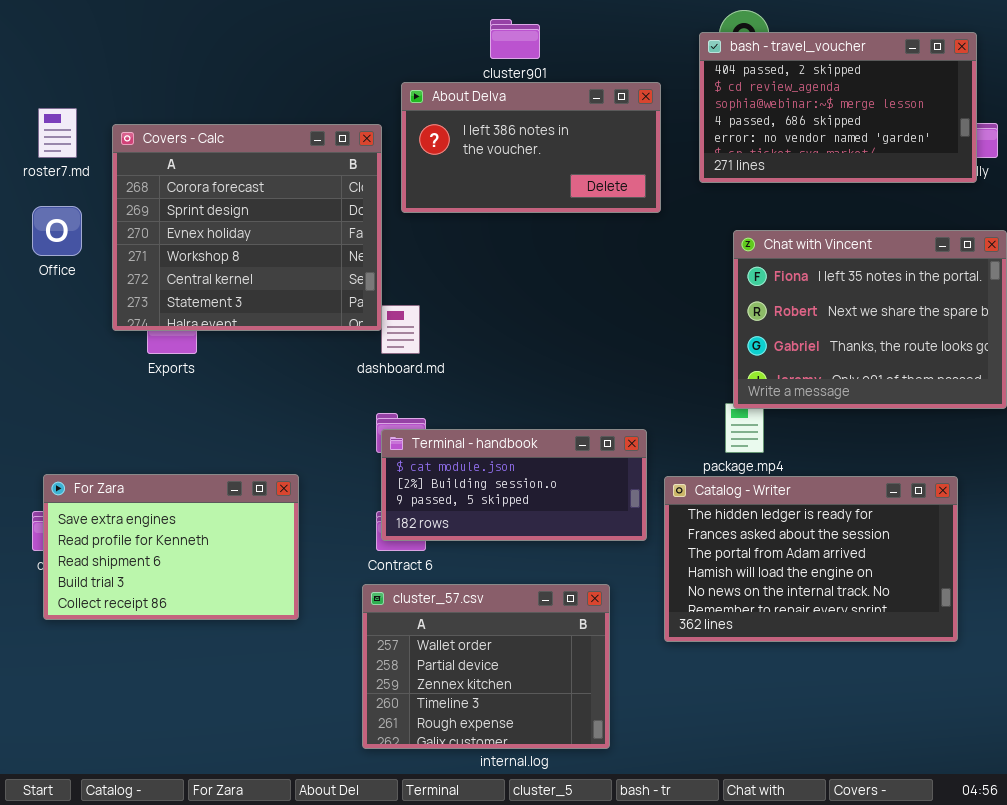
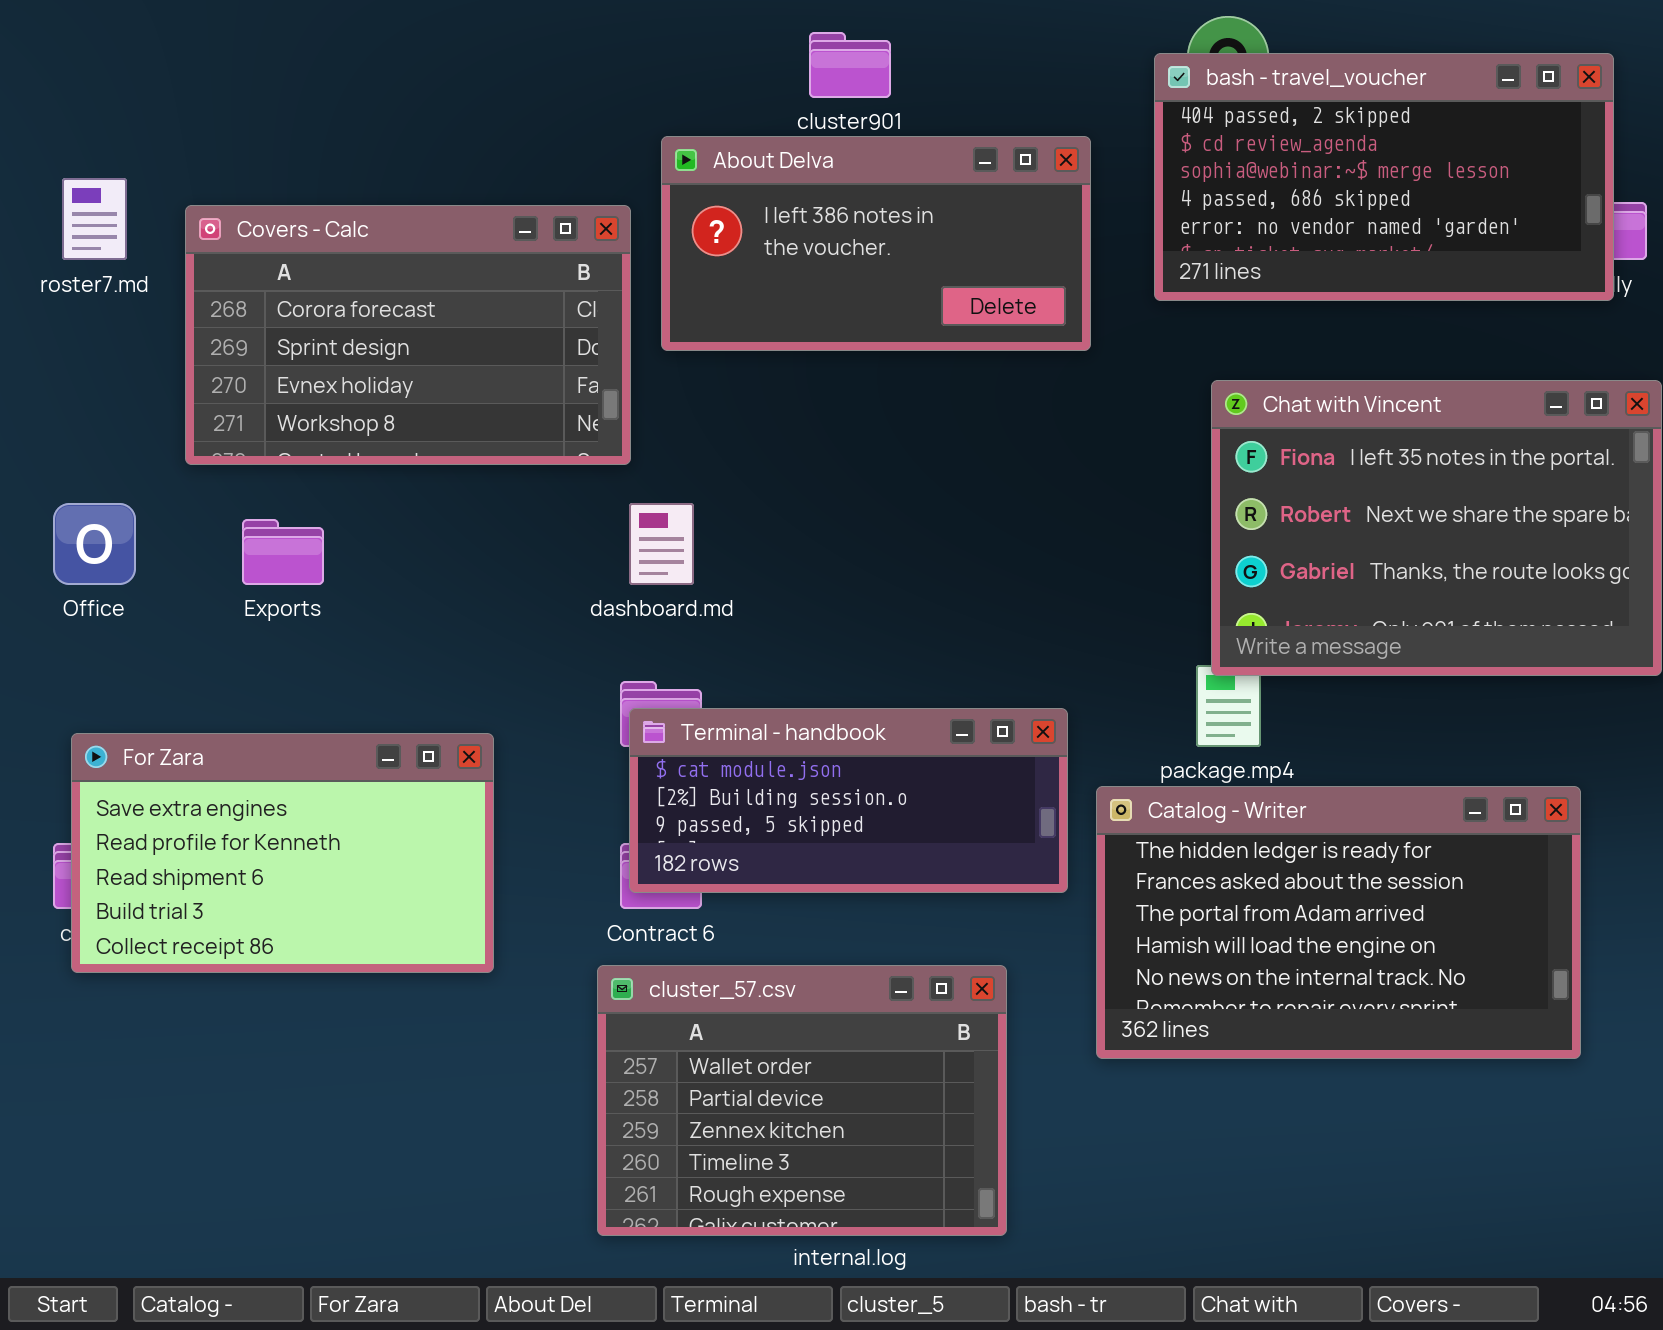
Covers - Calc: [112,124,382,331] -> [185,205,631,465], resized
Office: [32,206,82,256] -> [53,503,136,585], moved
For Zara: [43,474,299,620] -> [71,733,494,973], moved

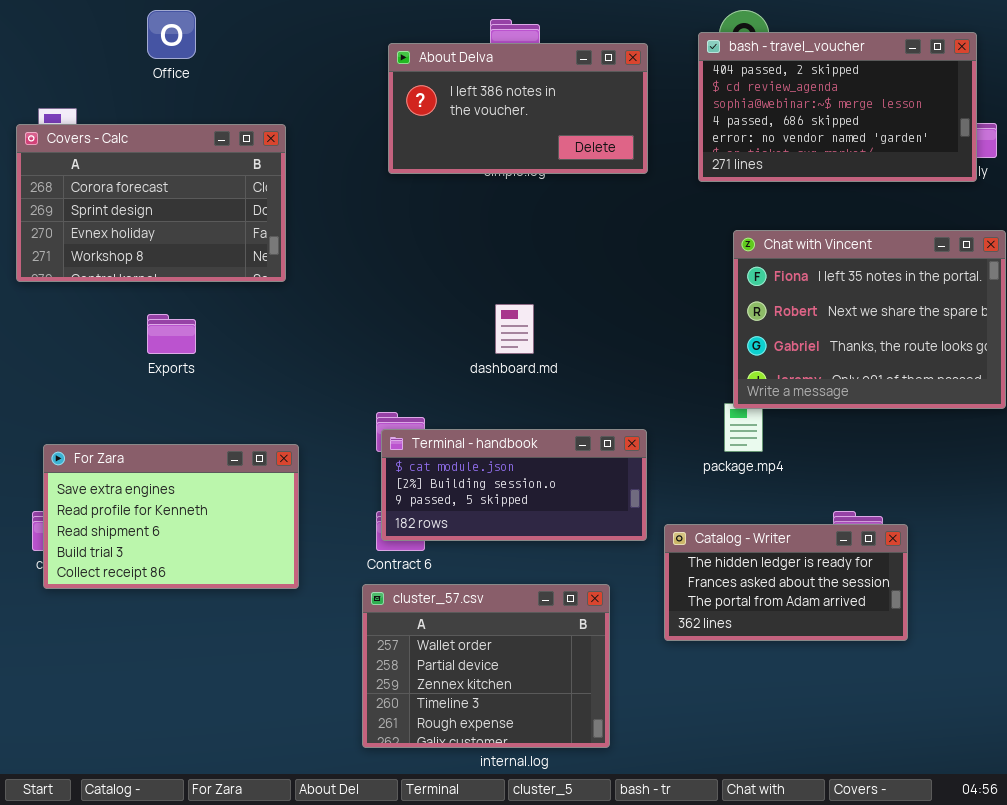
About Delva: [661,136,1091,351] -> [388,43,648,174], moved
Covers - Calc: [185,205,631,465] -> [16,124,286,282], moved
Office: [53,503,136,585] -> [147,10,196,59], moved
dashboard.md: [629,503,694,585] -> [495,304,534,354], moved
Catalog - Writer: [1096,786,1581,1059] -> [664,524,908,641], resized

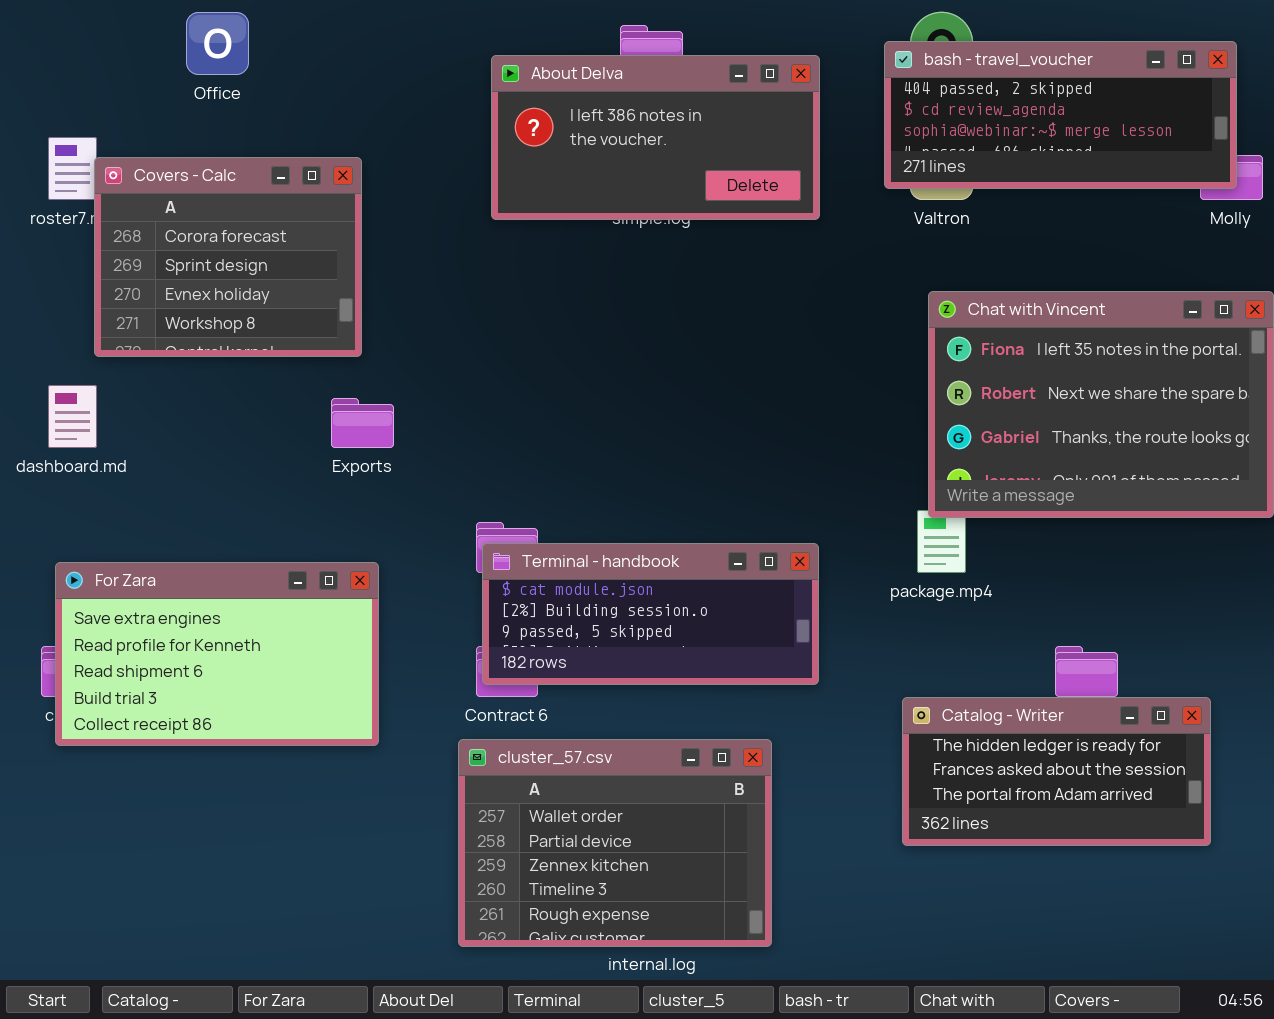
bash - travel_voucher: [698,32,977,182] -> [884,41,1237,189], resized
Covers - Calc: [16,124,286,282] -> [94,157,362,357], resized
dashboard.md: [495,304,534,354] -> [48,385,97,448], moved
Exports: [147,314,196,354] -> [331,398,394,448], moved
Catalog - Writer: [664,524,908,641] -> [902,697,1211,846], moved

